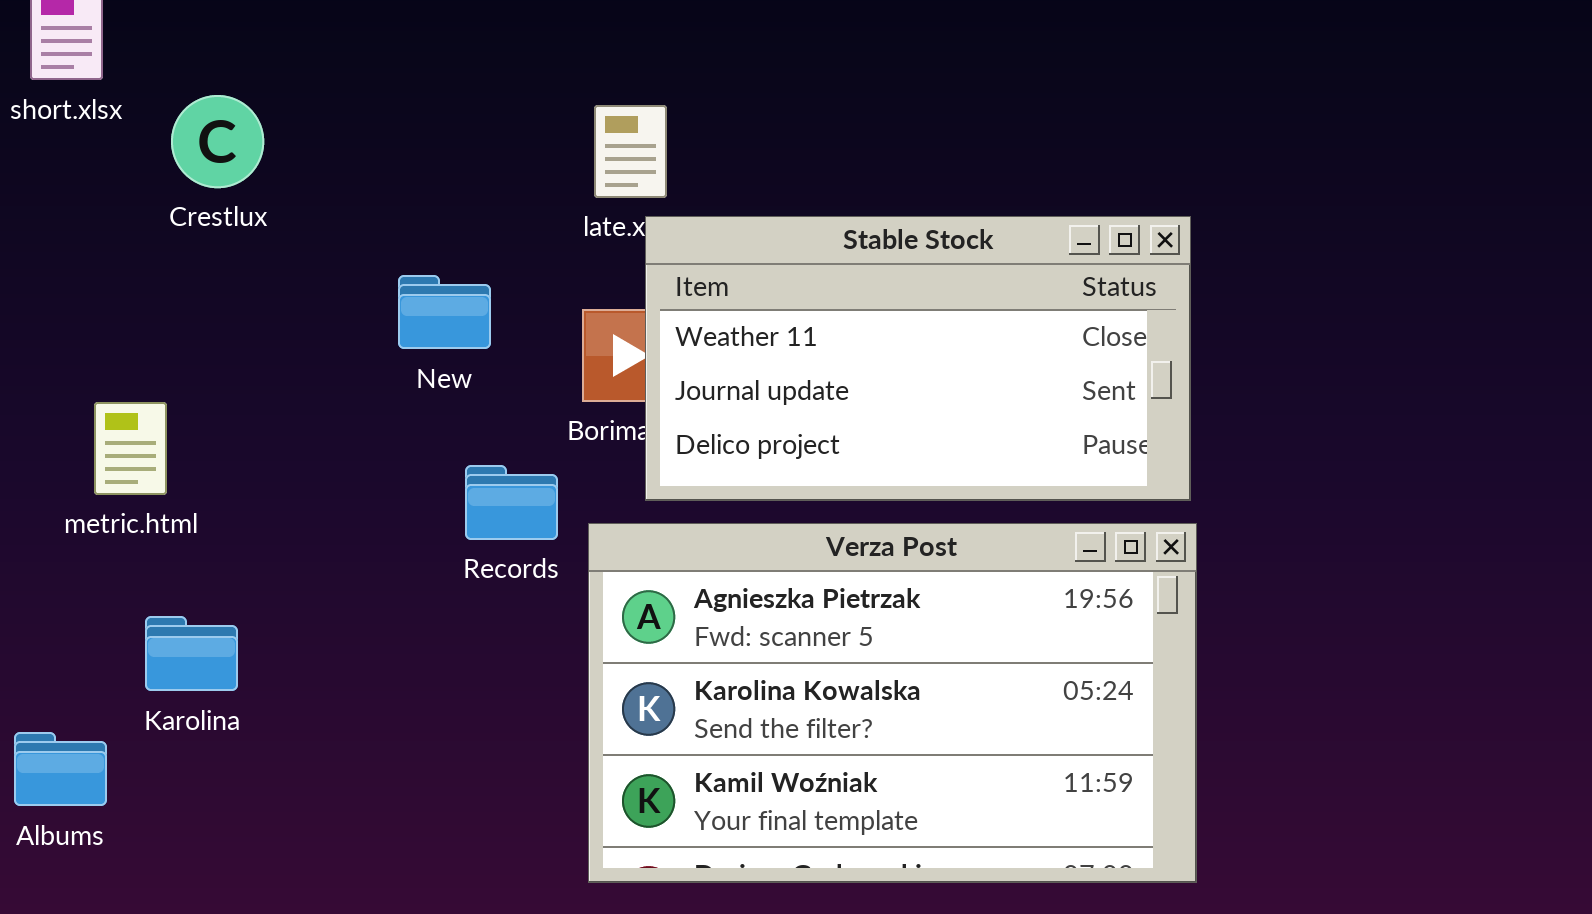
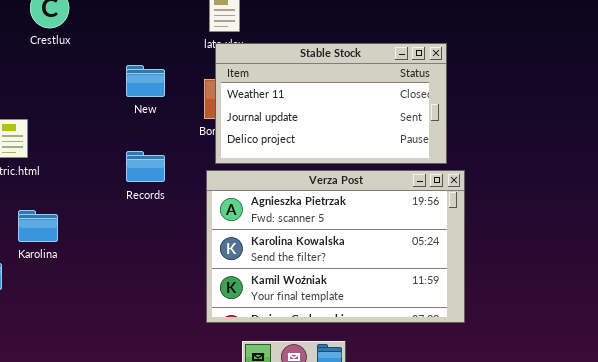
Stable Stock: [645,216,1191,501] -> [215,43,447,164], moved
Records: [465,465,558,540] -> [126,151,165,182], moved

